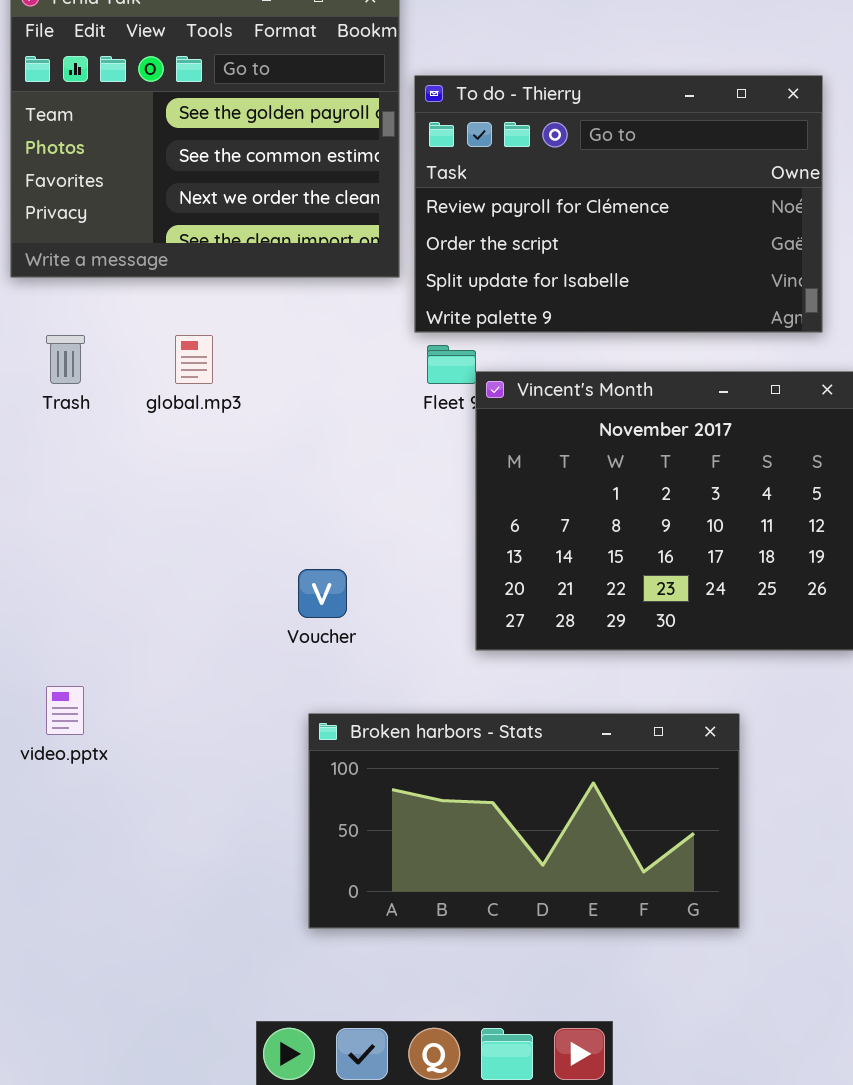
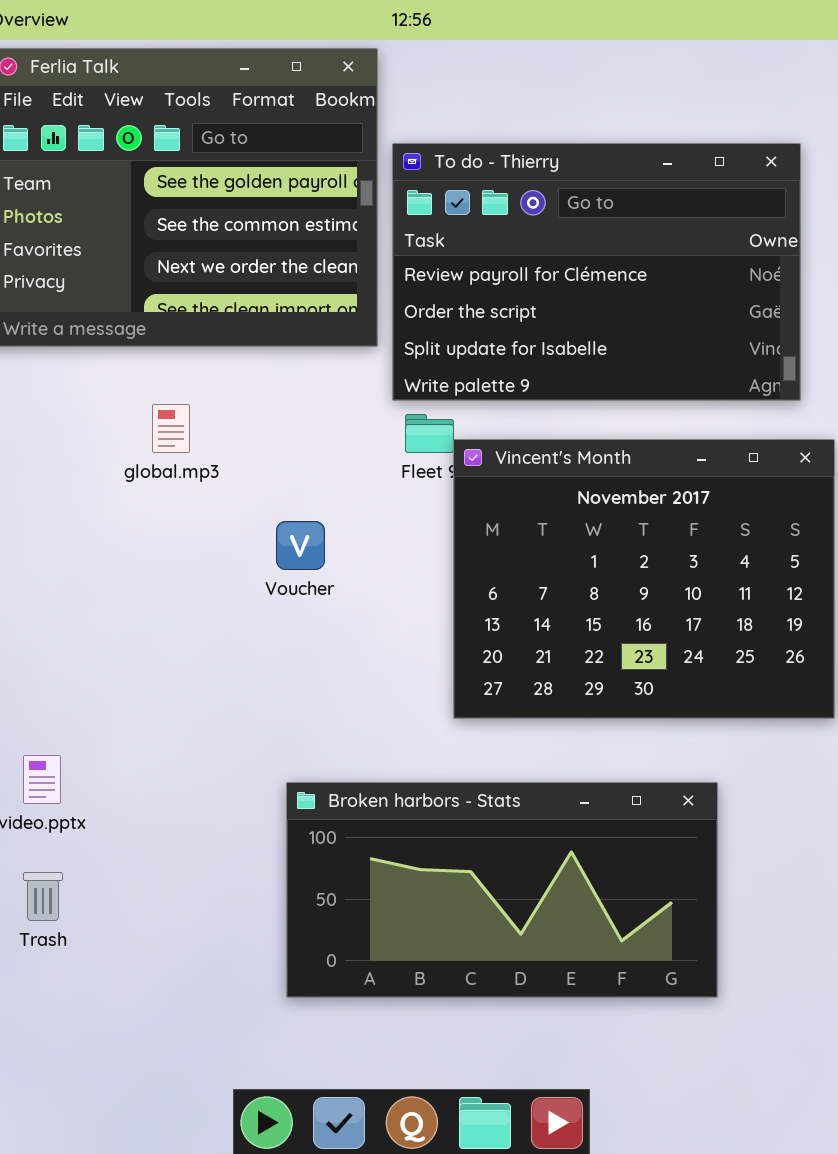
Trash: [46,335,85,384] -> [23,872,63,921], moved
Voucher: [298,569,347,618] -> [276,521,325,570], moved

